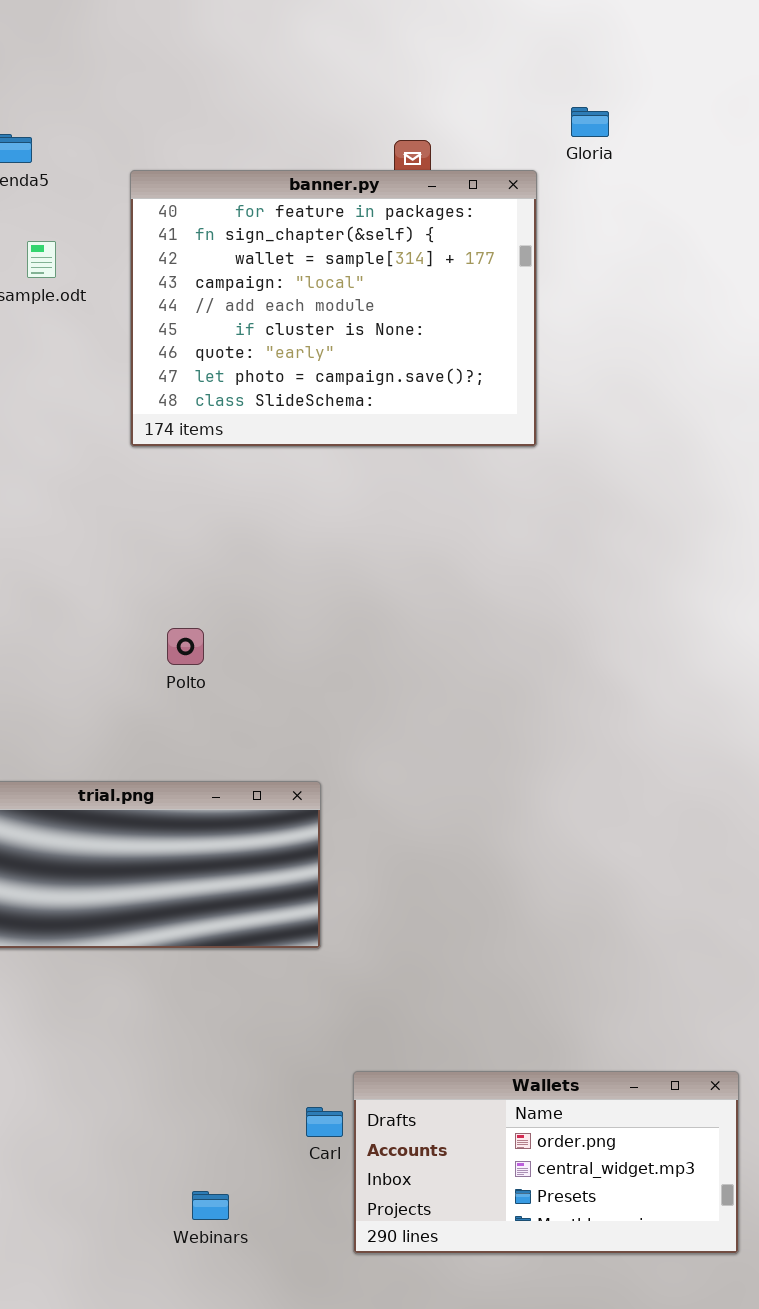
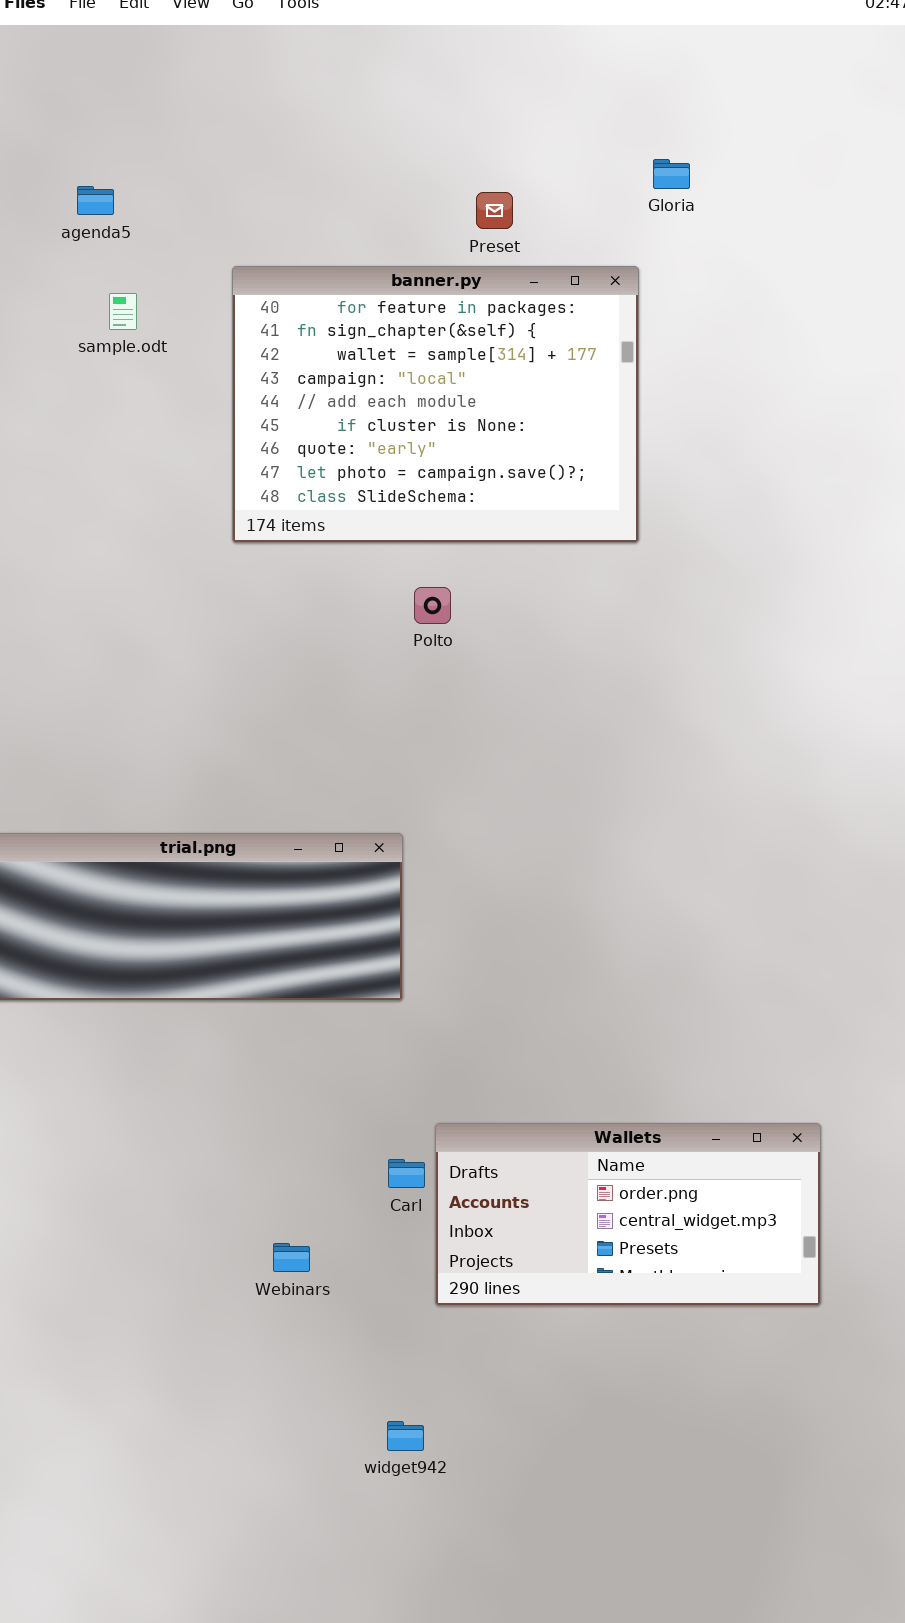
banner.py: [130,170,537,447] -> [232,266,639,543], moved
Polto: [167,628,204,665] -> [414,587,451,624], moved

